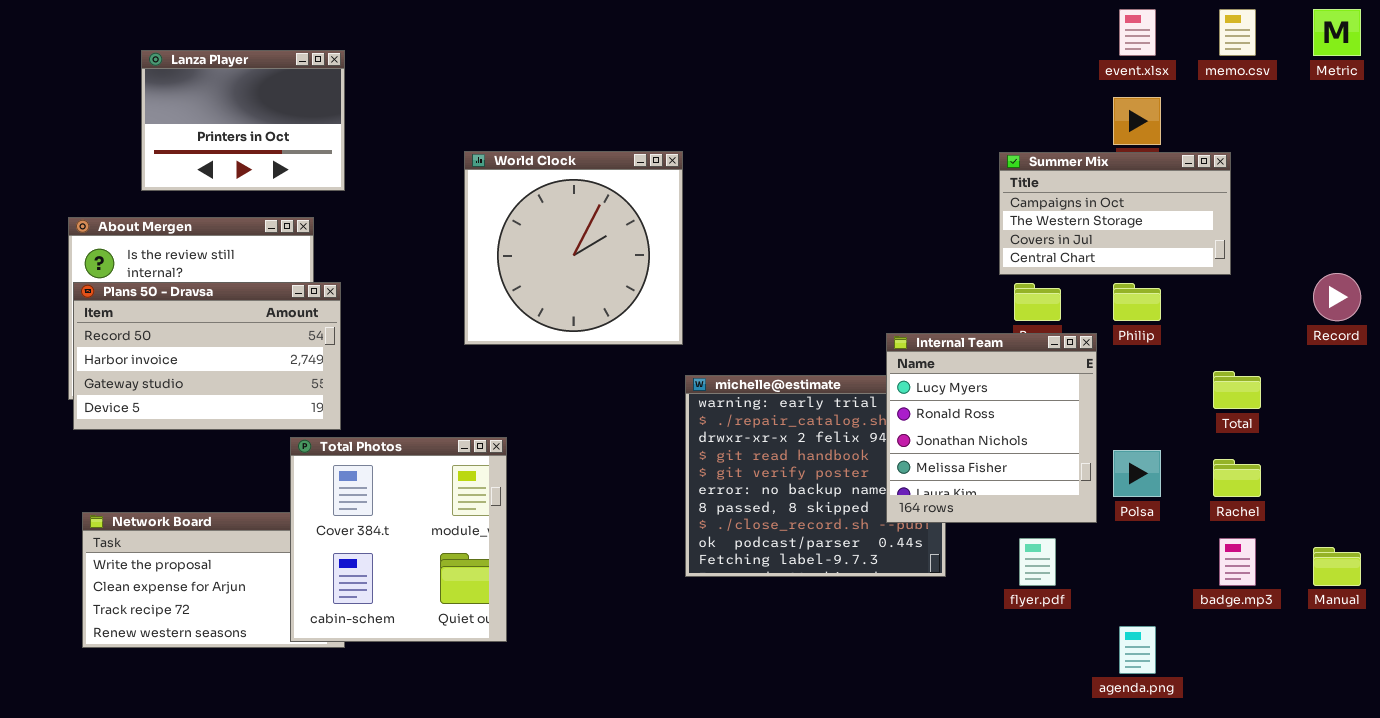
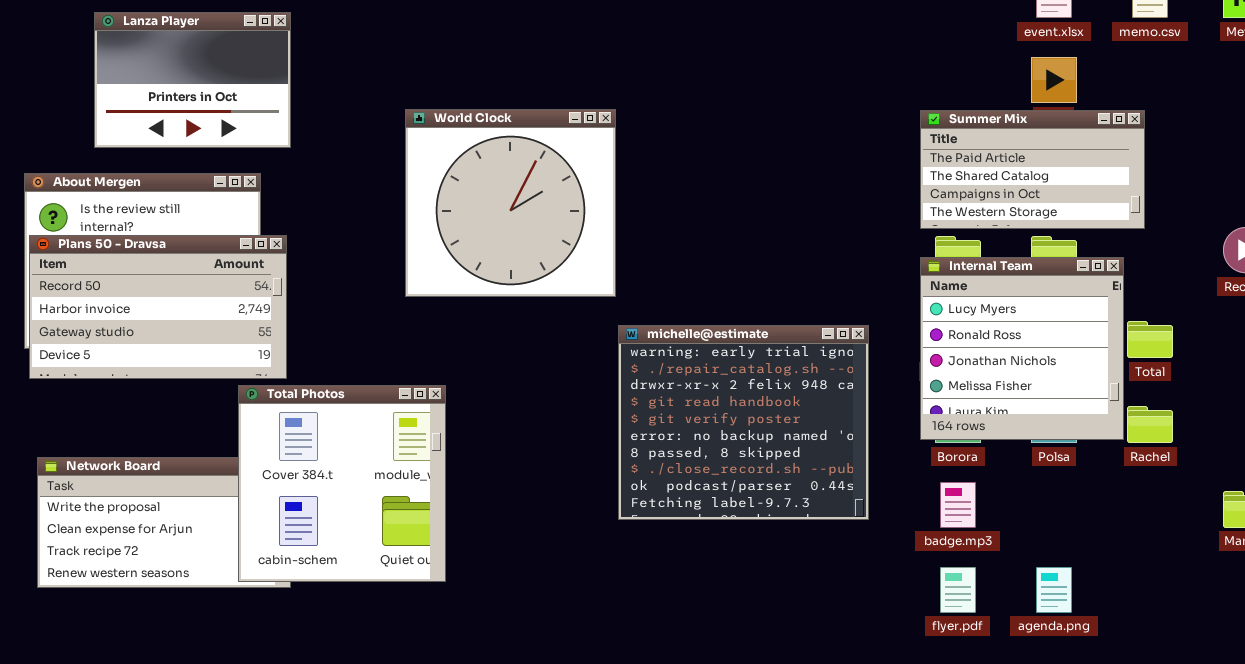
Summer Mix: [999,152,1231,275] -> [920,110,1145,229], scrolled up 2 rows
Internal Team: [886,333,1097,523] -> [920,257,1124,440], moved
flyer.pdf: [1019,538,1056,586] -> [940,567,976,613], moved
badge.mp3: [1219,538,1256,586] -> [940,482,976,528], moved

